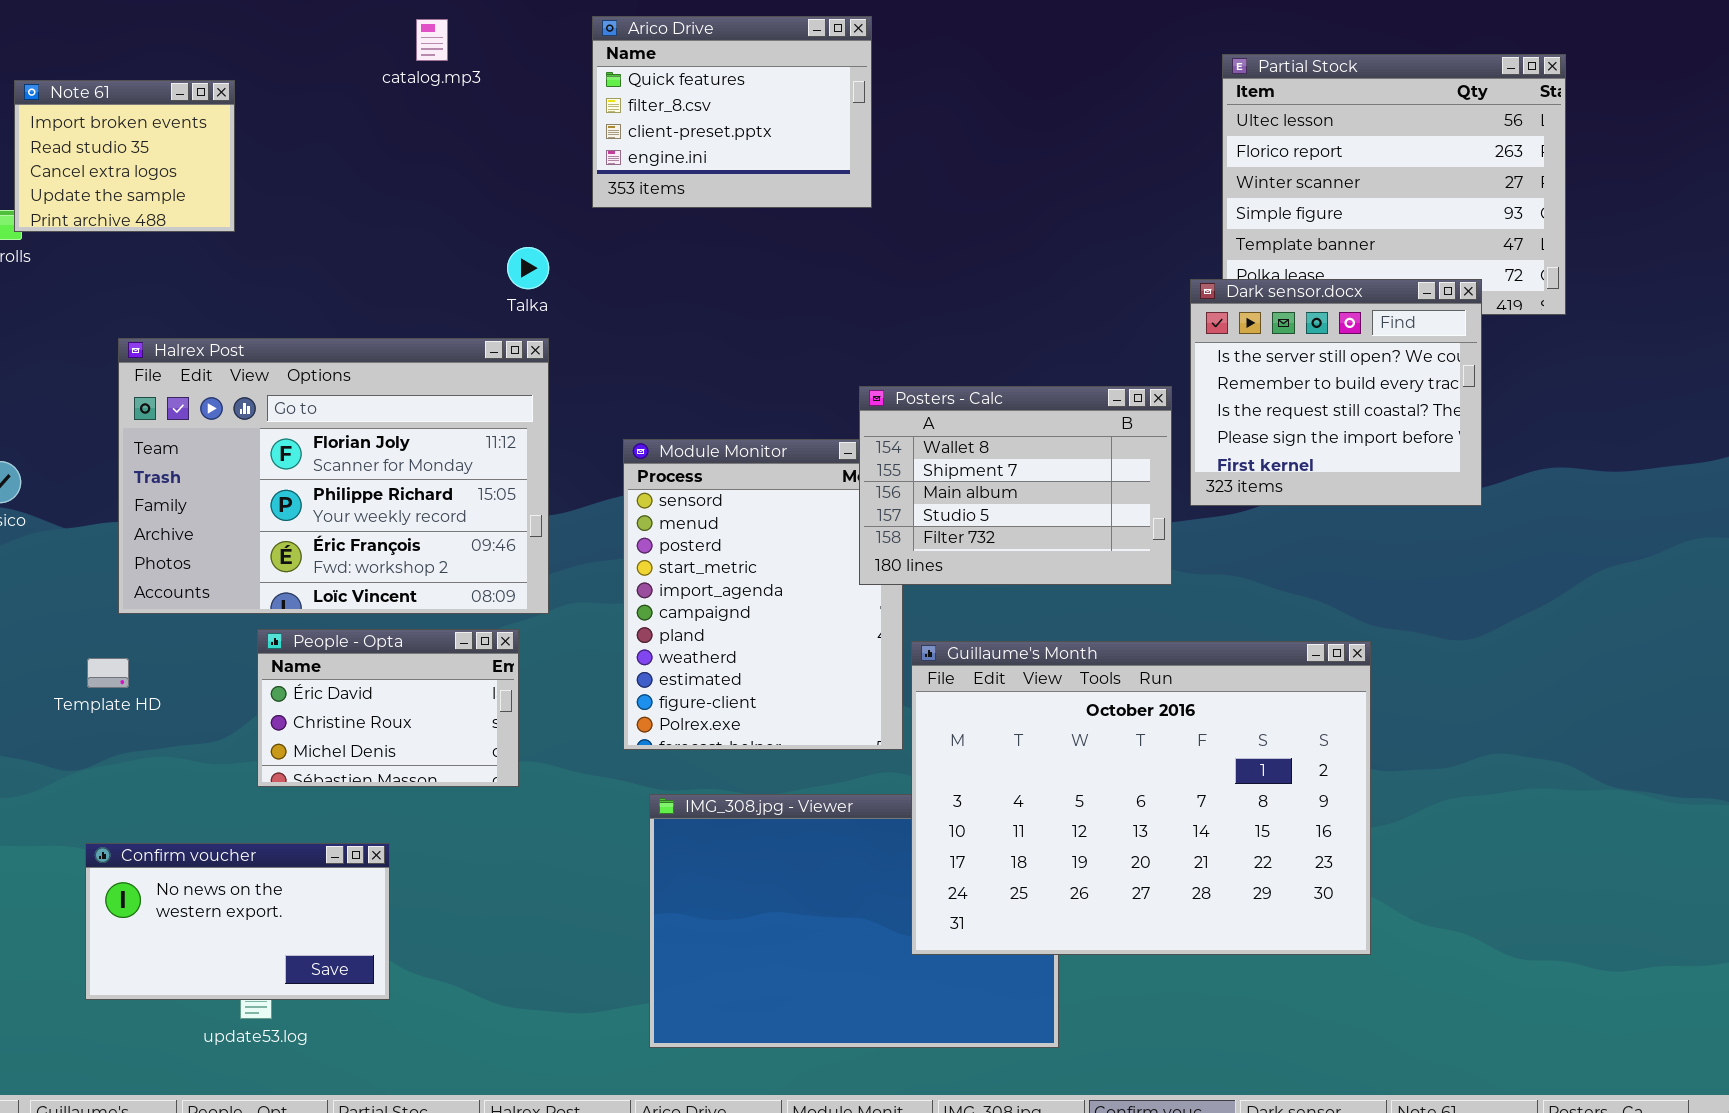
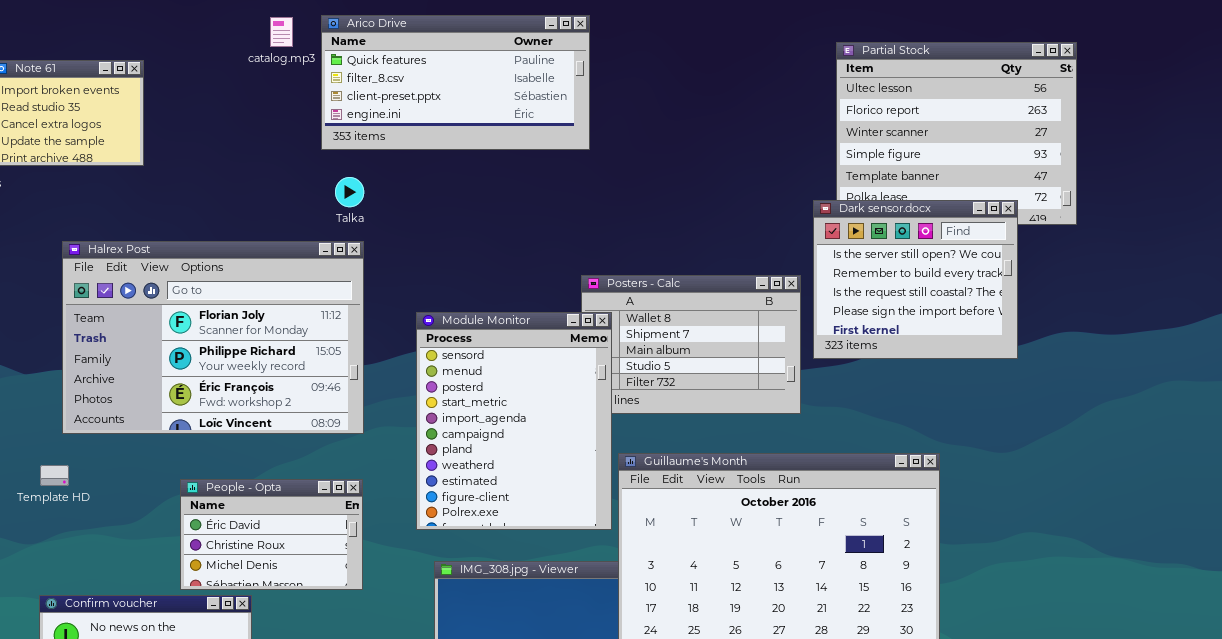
Arico Drive: [592,16,872,208] -> [321,15,590,150], resized
Module Monitor: [623,439,903,750] -> [416,312,612,530], raised
People - Opta: [257,629,519,787] -> [180,479,363,590], moved

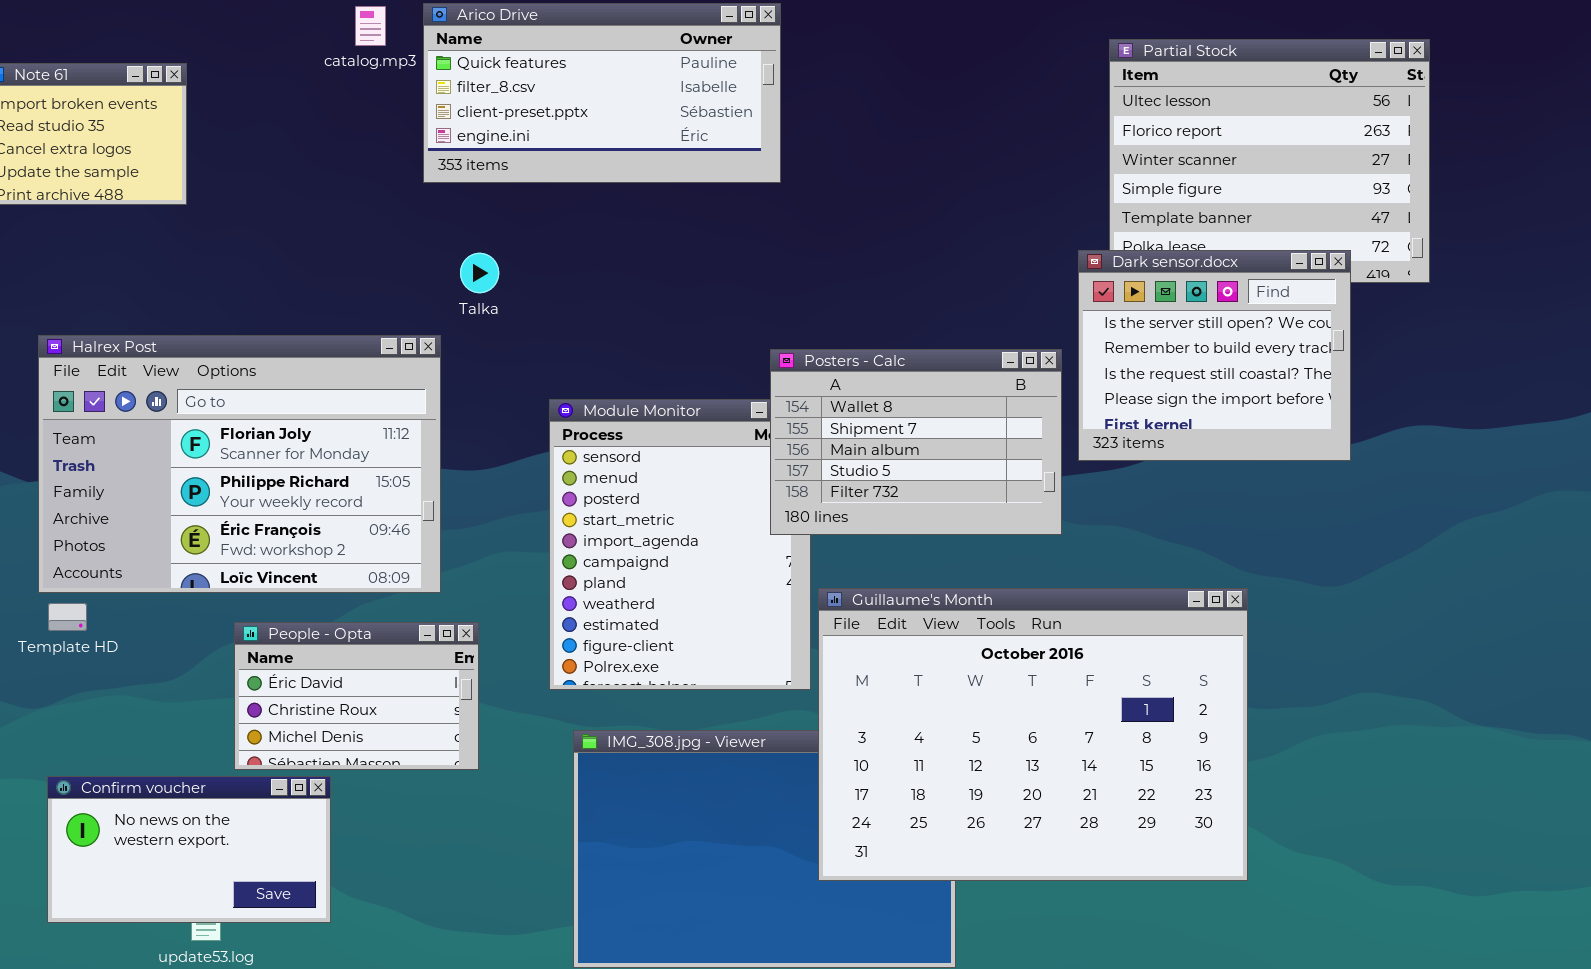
Talka: [335,177,364,207] -> [460,253,499,293], moved
Halrex Post: [62,241,364,434] -> [38,335,441,593], moved
Posters - Calc: [581,275,801,414] -> [770,349,1062,535], raised

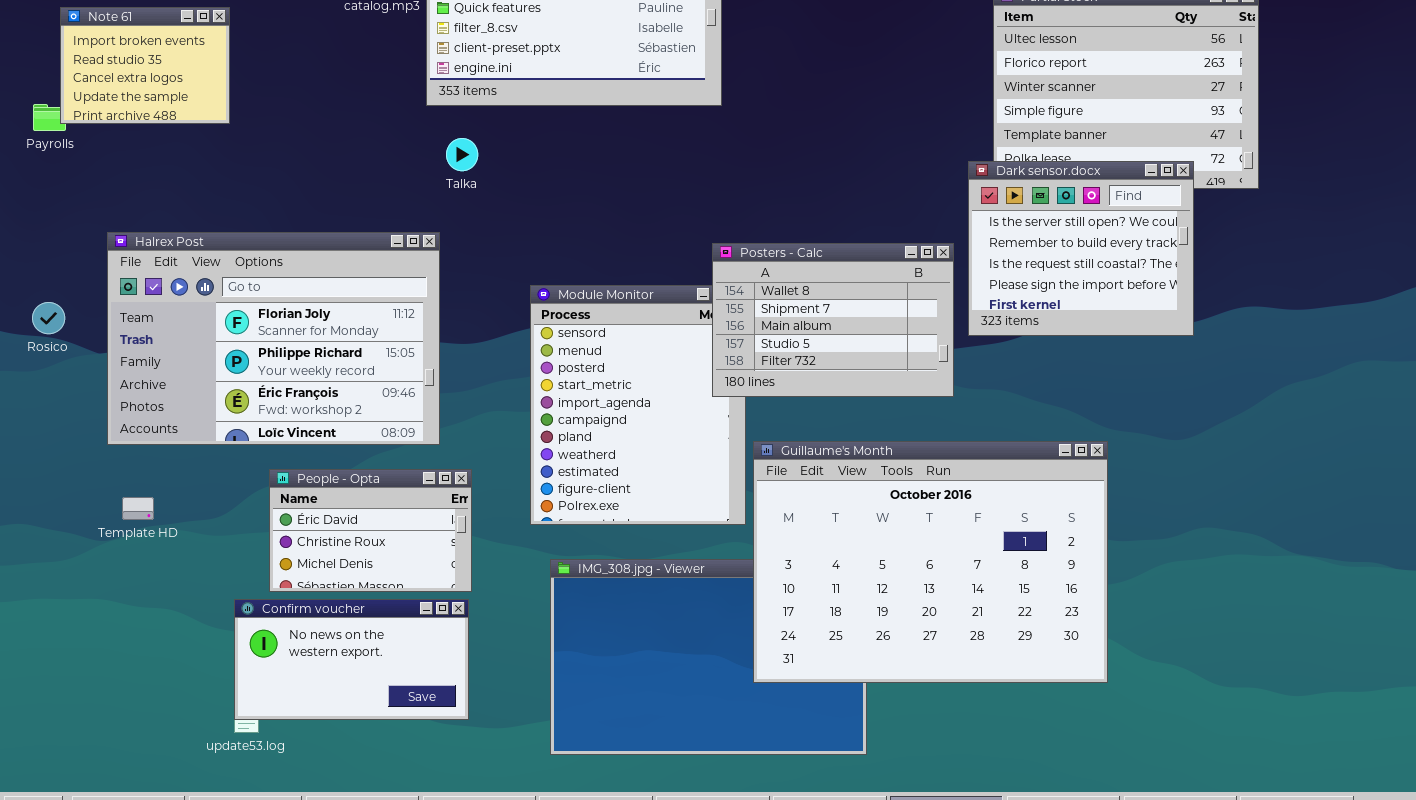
Talka: [460,253,499,293] -> [446,138,478,171], moved
Template HD: [48,603,87,631] -> [122,497,154,520], moved
Confirm voucher: [47,776,331,923] -> [234,599,469,720], moved

